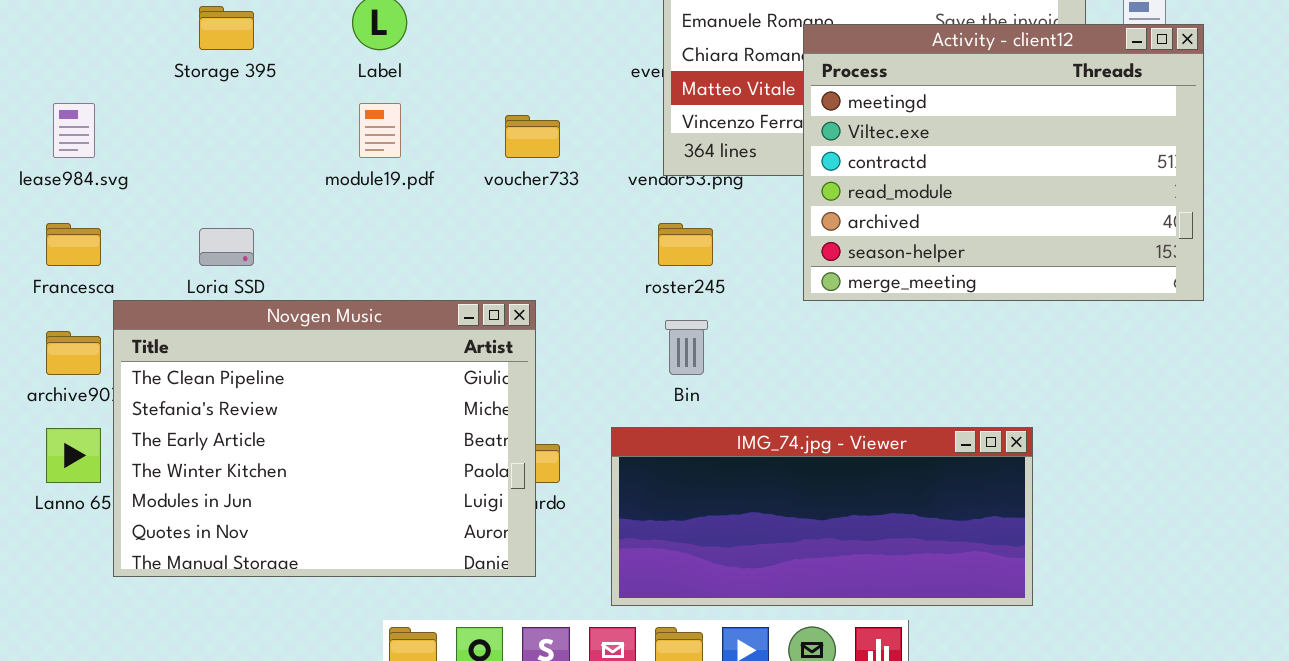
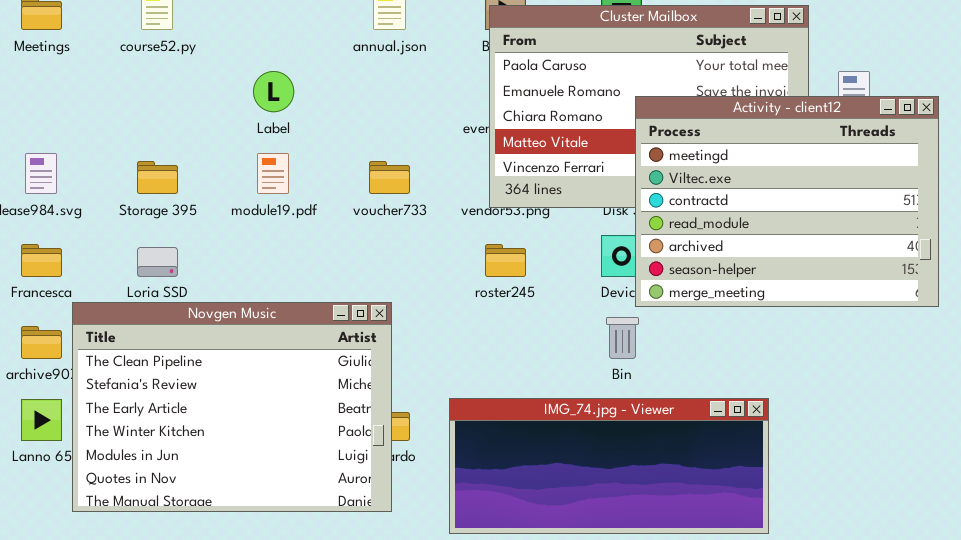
Storage 395: [199,6,254,50] -> [137,161,178,194], moved
Activity - client12: [803,24,1204,301] -> [635,96,939,307], moved
Bin: [665,320,708,375] -> [606,317,639,359], moved

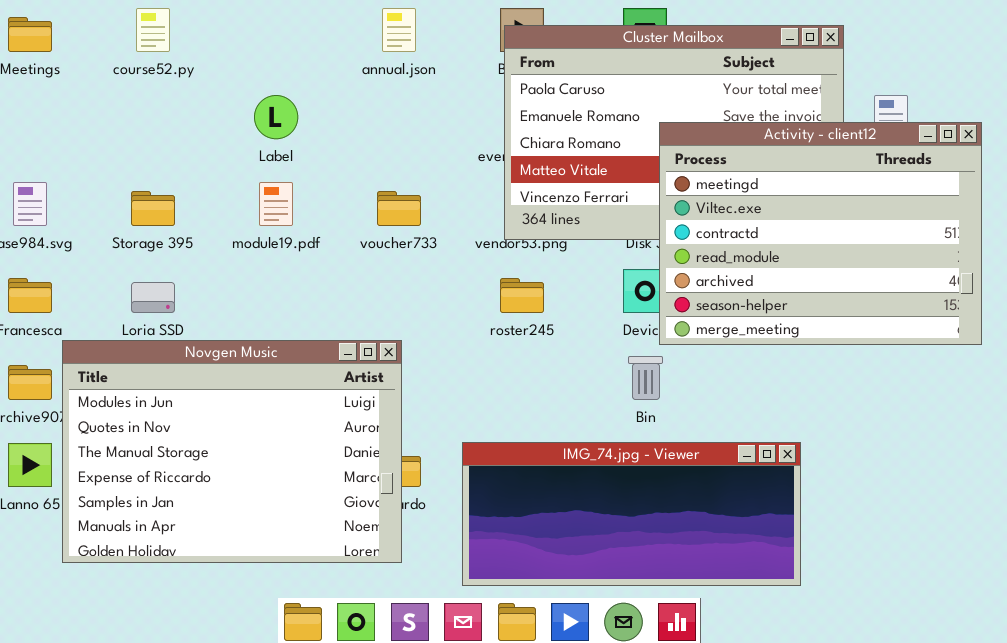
Novgen Music: [72,302,392,512] -> [62,340,402,563], scrolled down 4 rows

